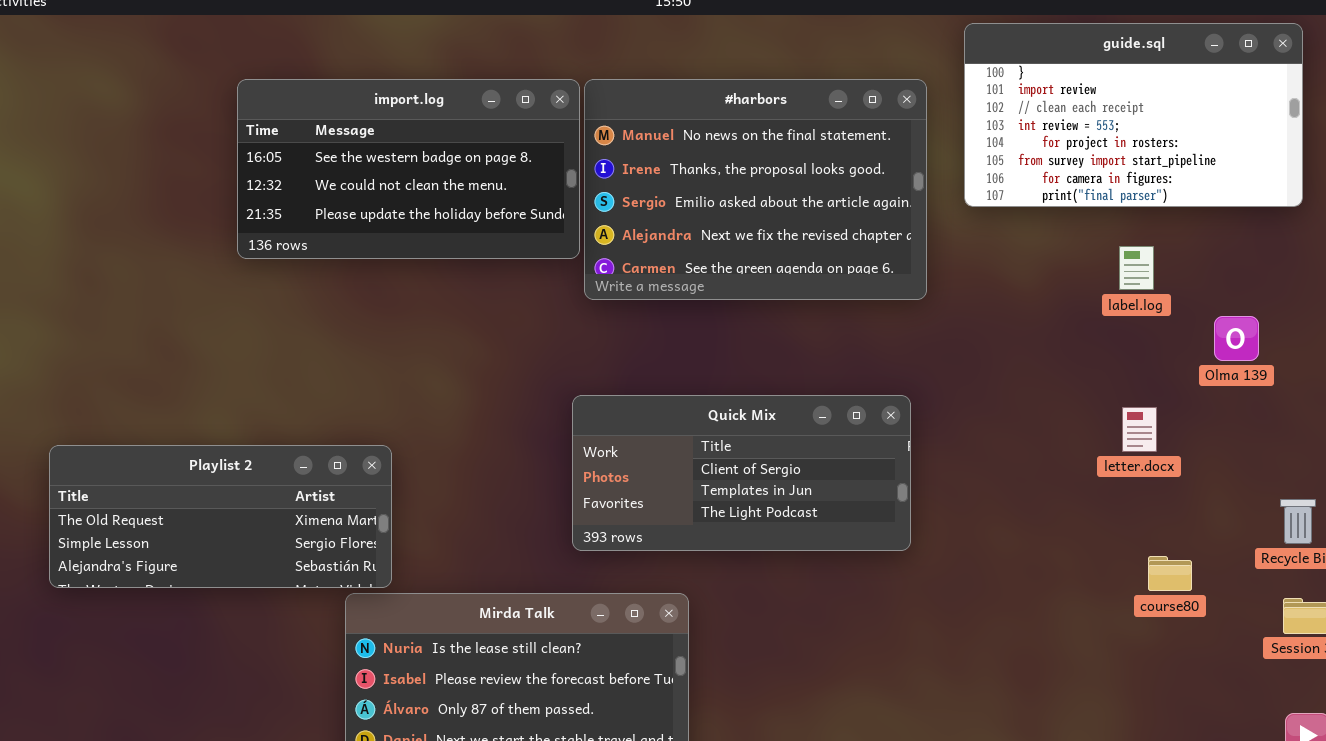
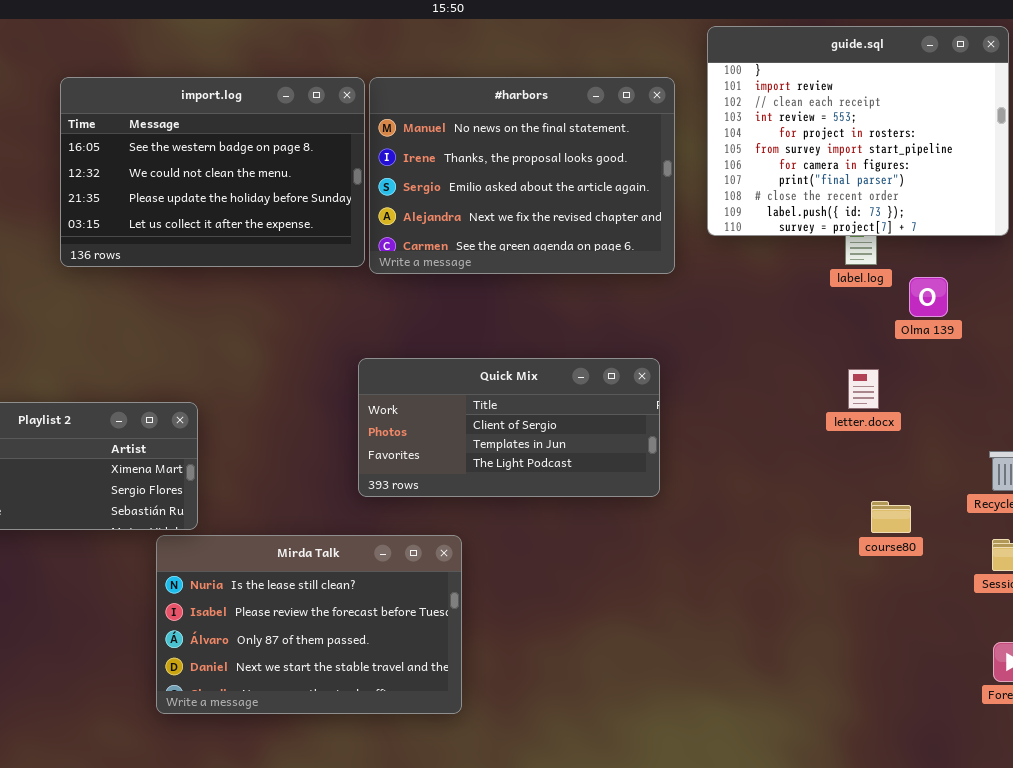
guide.sql: [964,23,1303,207] -> [707,26,1009,236], resized
import.log: [237,79,580,259] -> [60,77,365,267], resized
Olma 139: [1214,316,1259,361] -> [909,277,948,317], moved

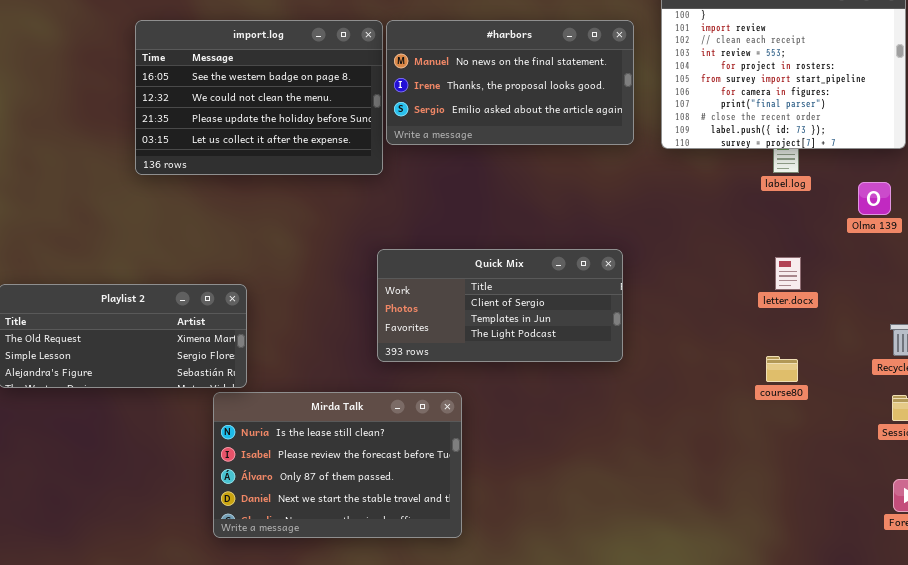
#harbors: [369,77,675,274] -> [386,20,634,145], resized
Olma 139: [909,277,948,317] -> [858,182,891,215], moved
course80: [871,501,911,533] -> [766,356,798,382], moved

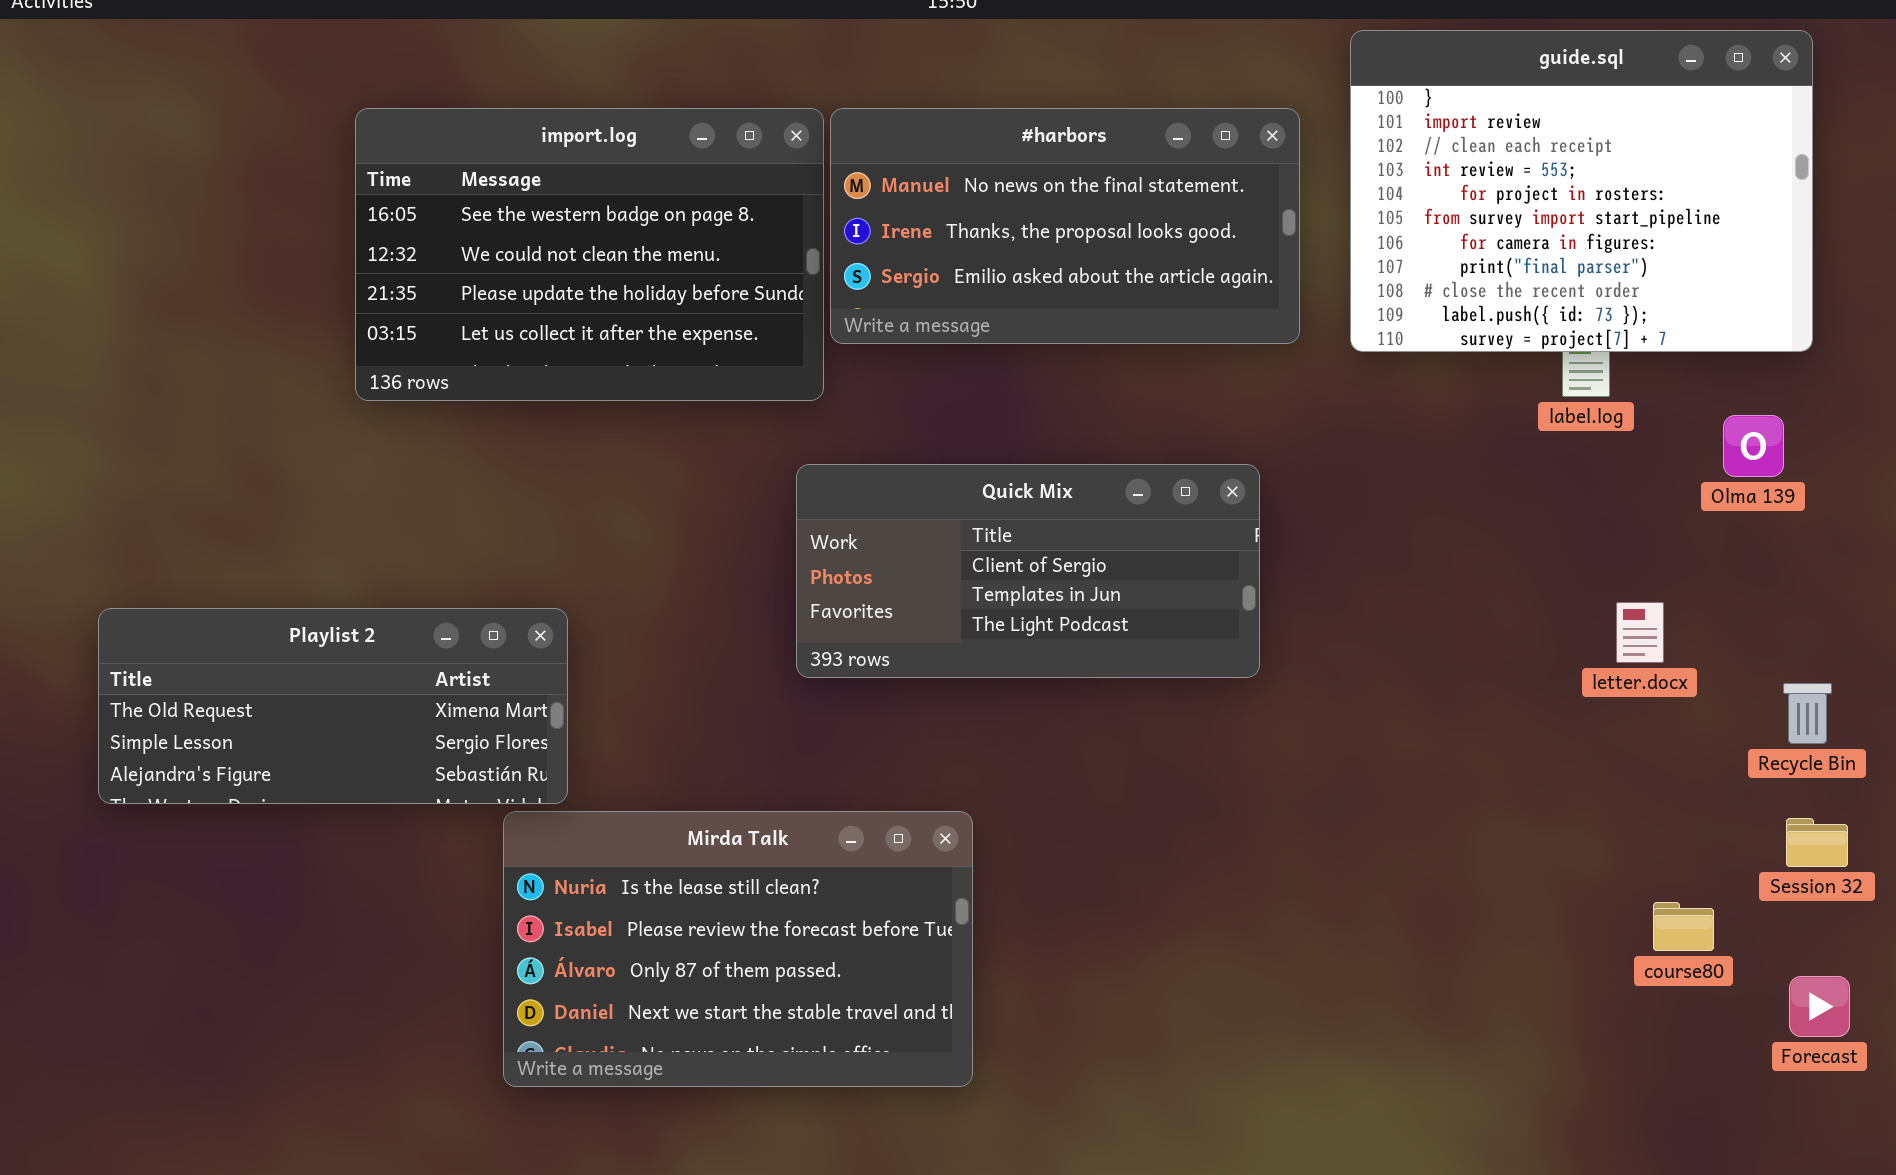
Quick Mix: [377,249,623,362] -> [796,464,1260,678], moved
letter.docx: [775,257,801,290] -> [1616,602,1664,663], moved
course80: [766,356,798,382] -> [1653,902,1714,951], moved

